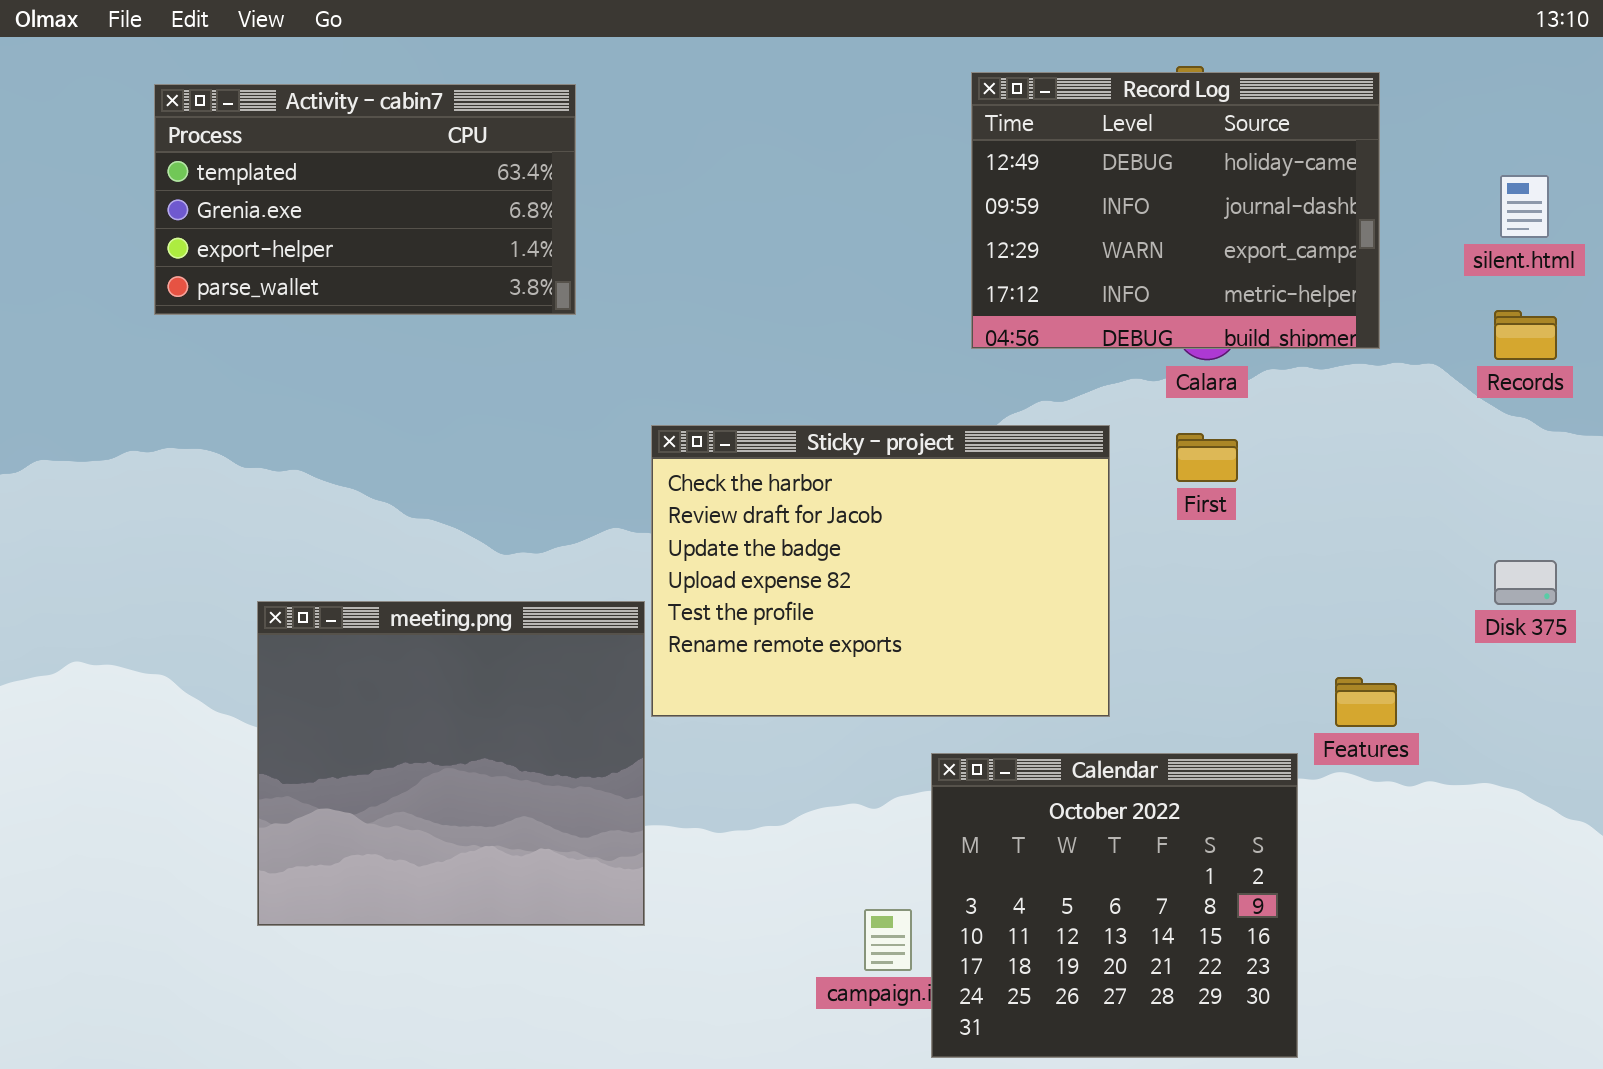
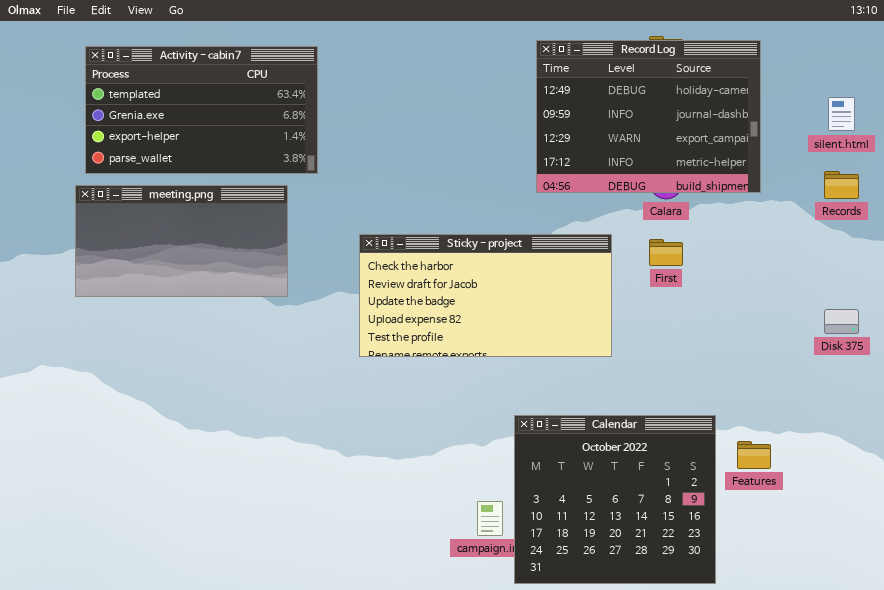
Sticky - project: [651,425,1110,717] -> [359,234,612,357], resized
meeting.png: [257,601,645,926] -> [75,185,288,297], moved, resized
Features: [1335,677,1397,727] -> [737,441,771,469], moved

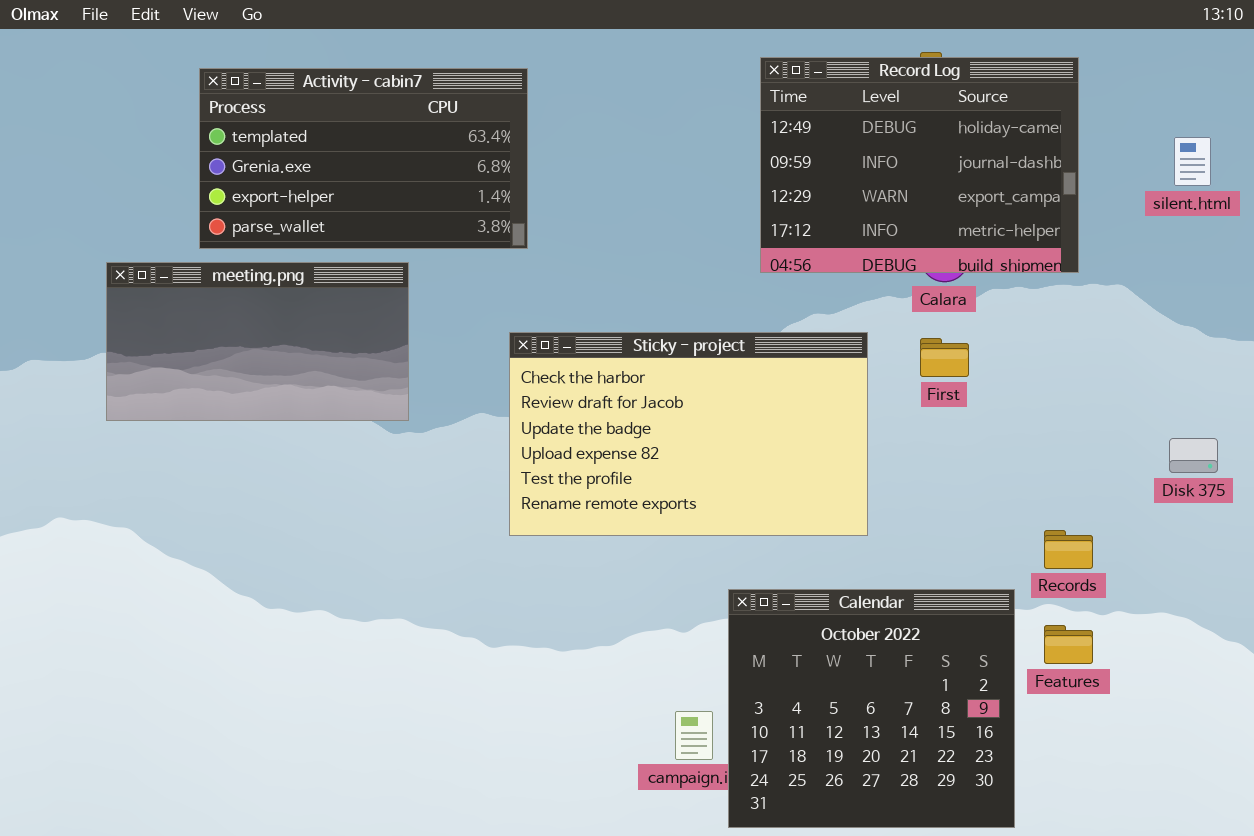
Activity - cabin7: [85,46,318,174] -> [199,68,528,249], moved
Records: [824,171,859,199] -> [1044,530,1093,569], moved
Sticky - project: [359,234,612,357] -> [509,332,868,536], resized

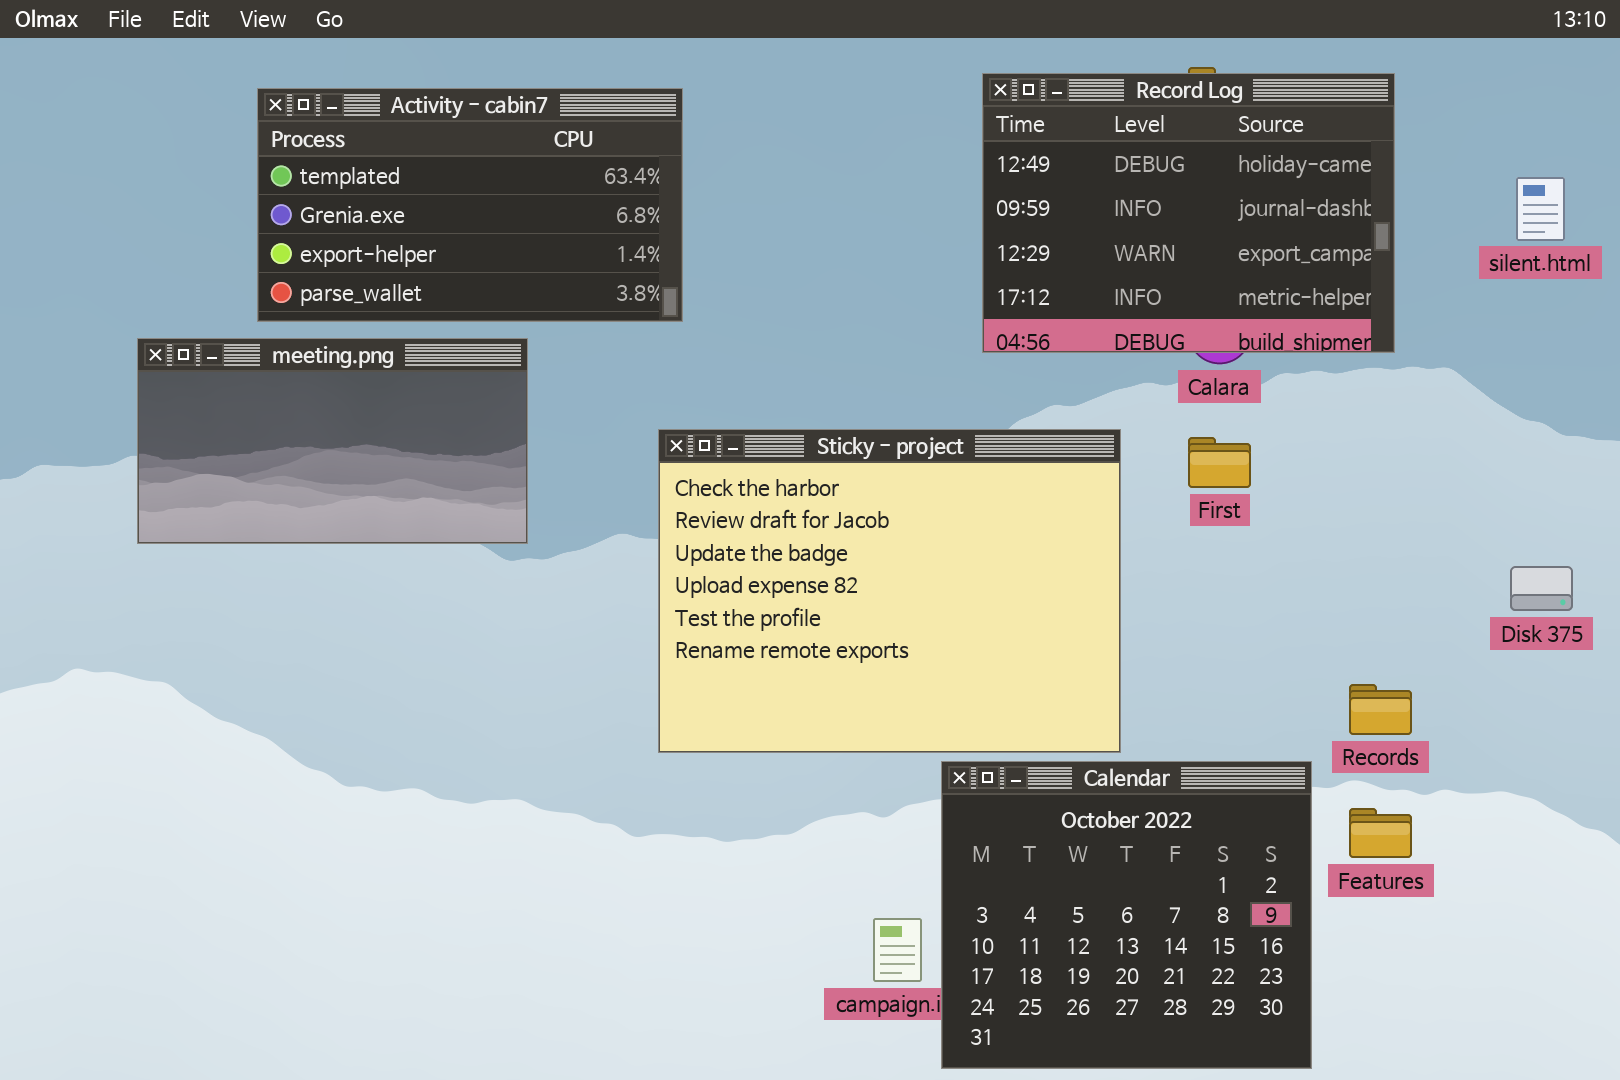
Sticky - project: [509,332,868,536] -> [658,429,1121,753], resized

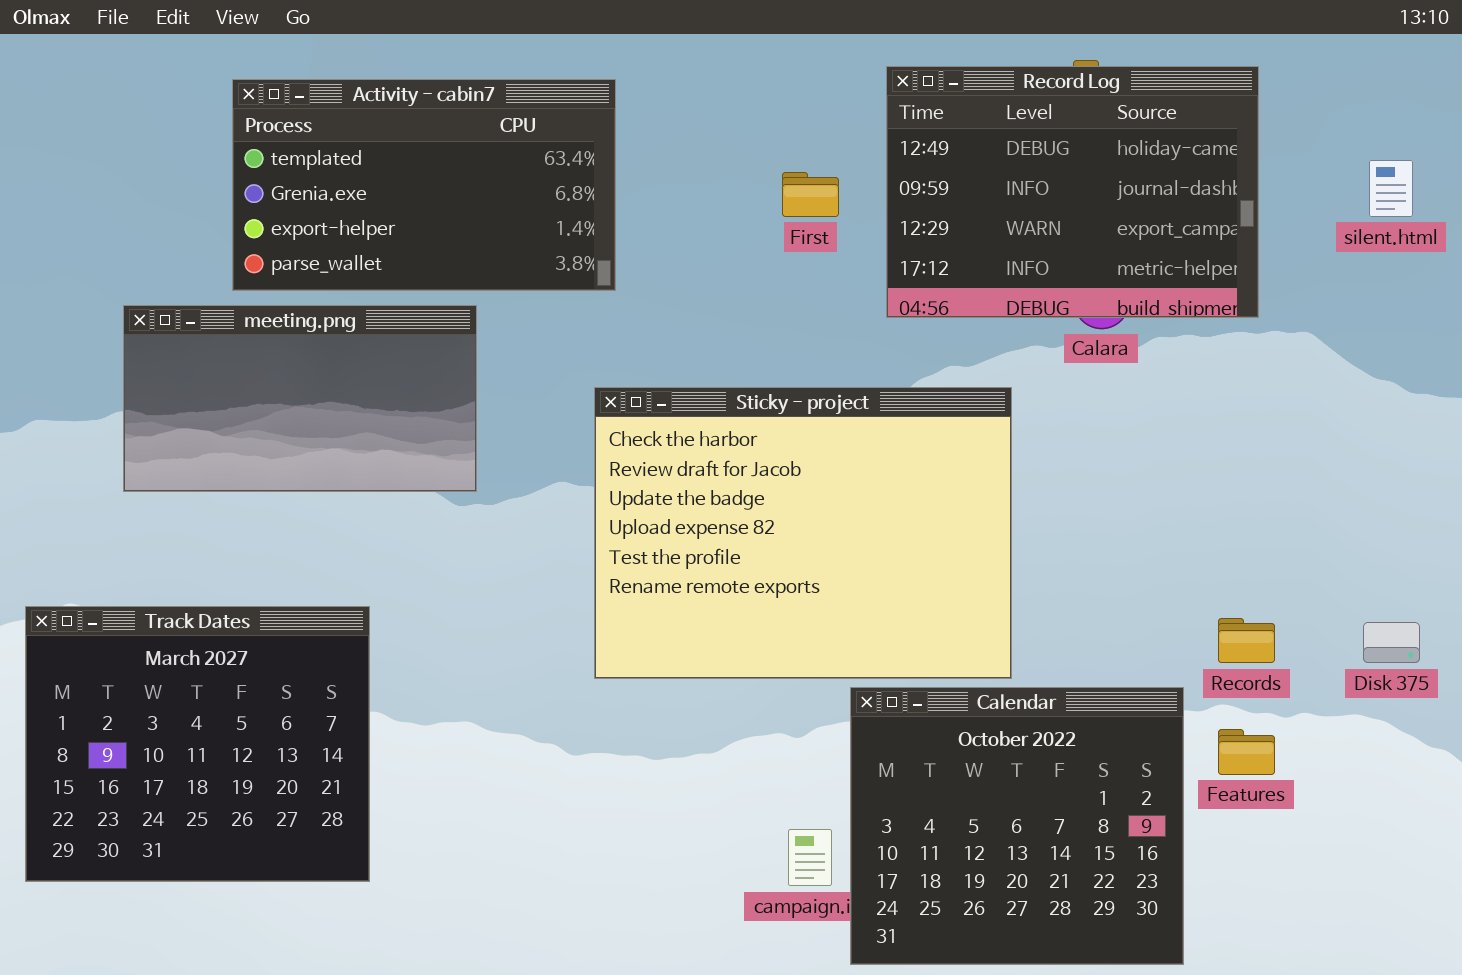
First: [1188,437,1251,488] -> [782,172,839,217], moved
Disk 375: [1510,566,1573,611] -> [1363,622,1420,663], moved
Track Dates: none -> [25,606,370,882], opened

